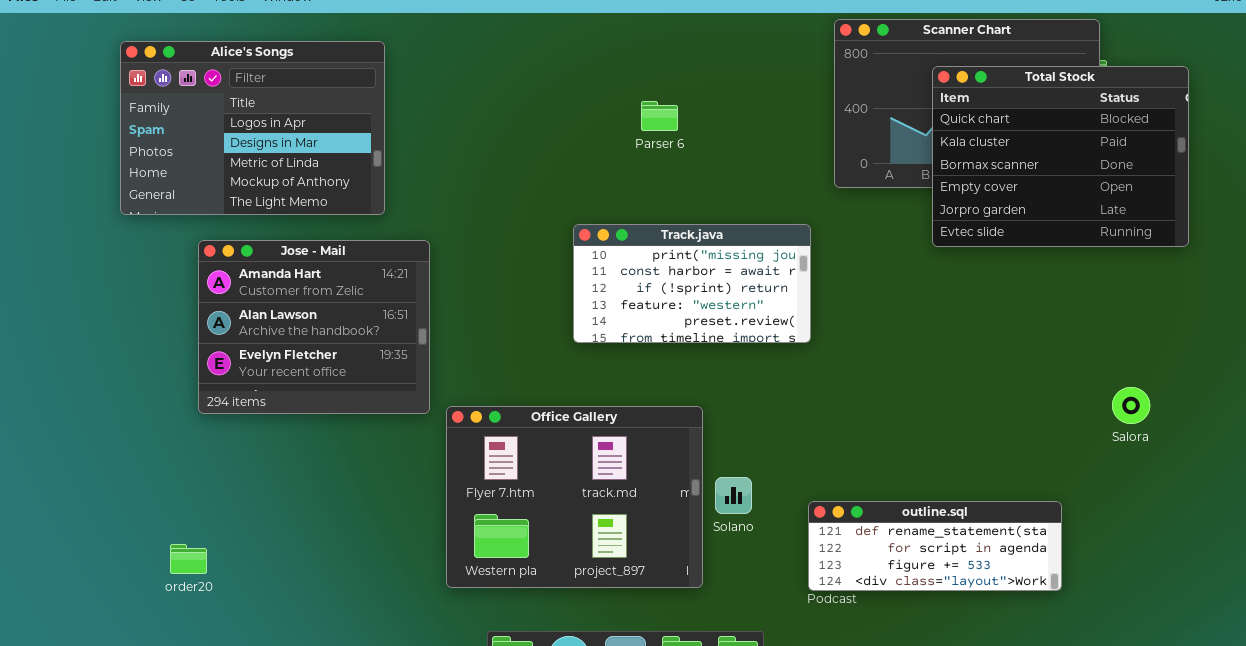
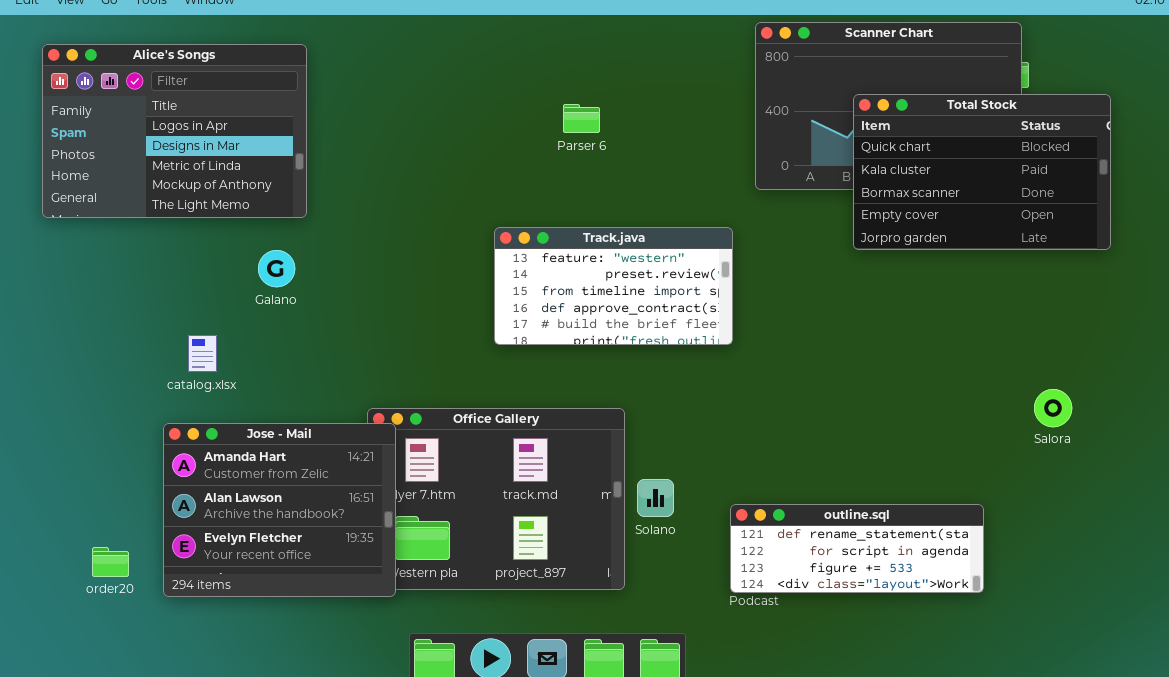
Total Stock: [932,66,1189,247] -> [853,94,1111,250], resized
Track.java: [573,224,811,343] -> [494,227,733,345], scrolled down 3 rows
Jose - Mail: [198,240,430,414] -> [163,423,396,597], moved

